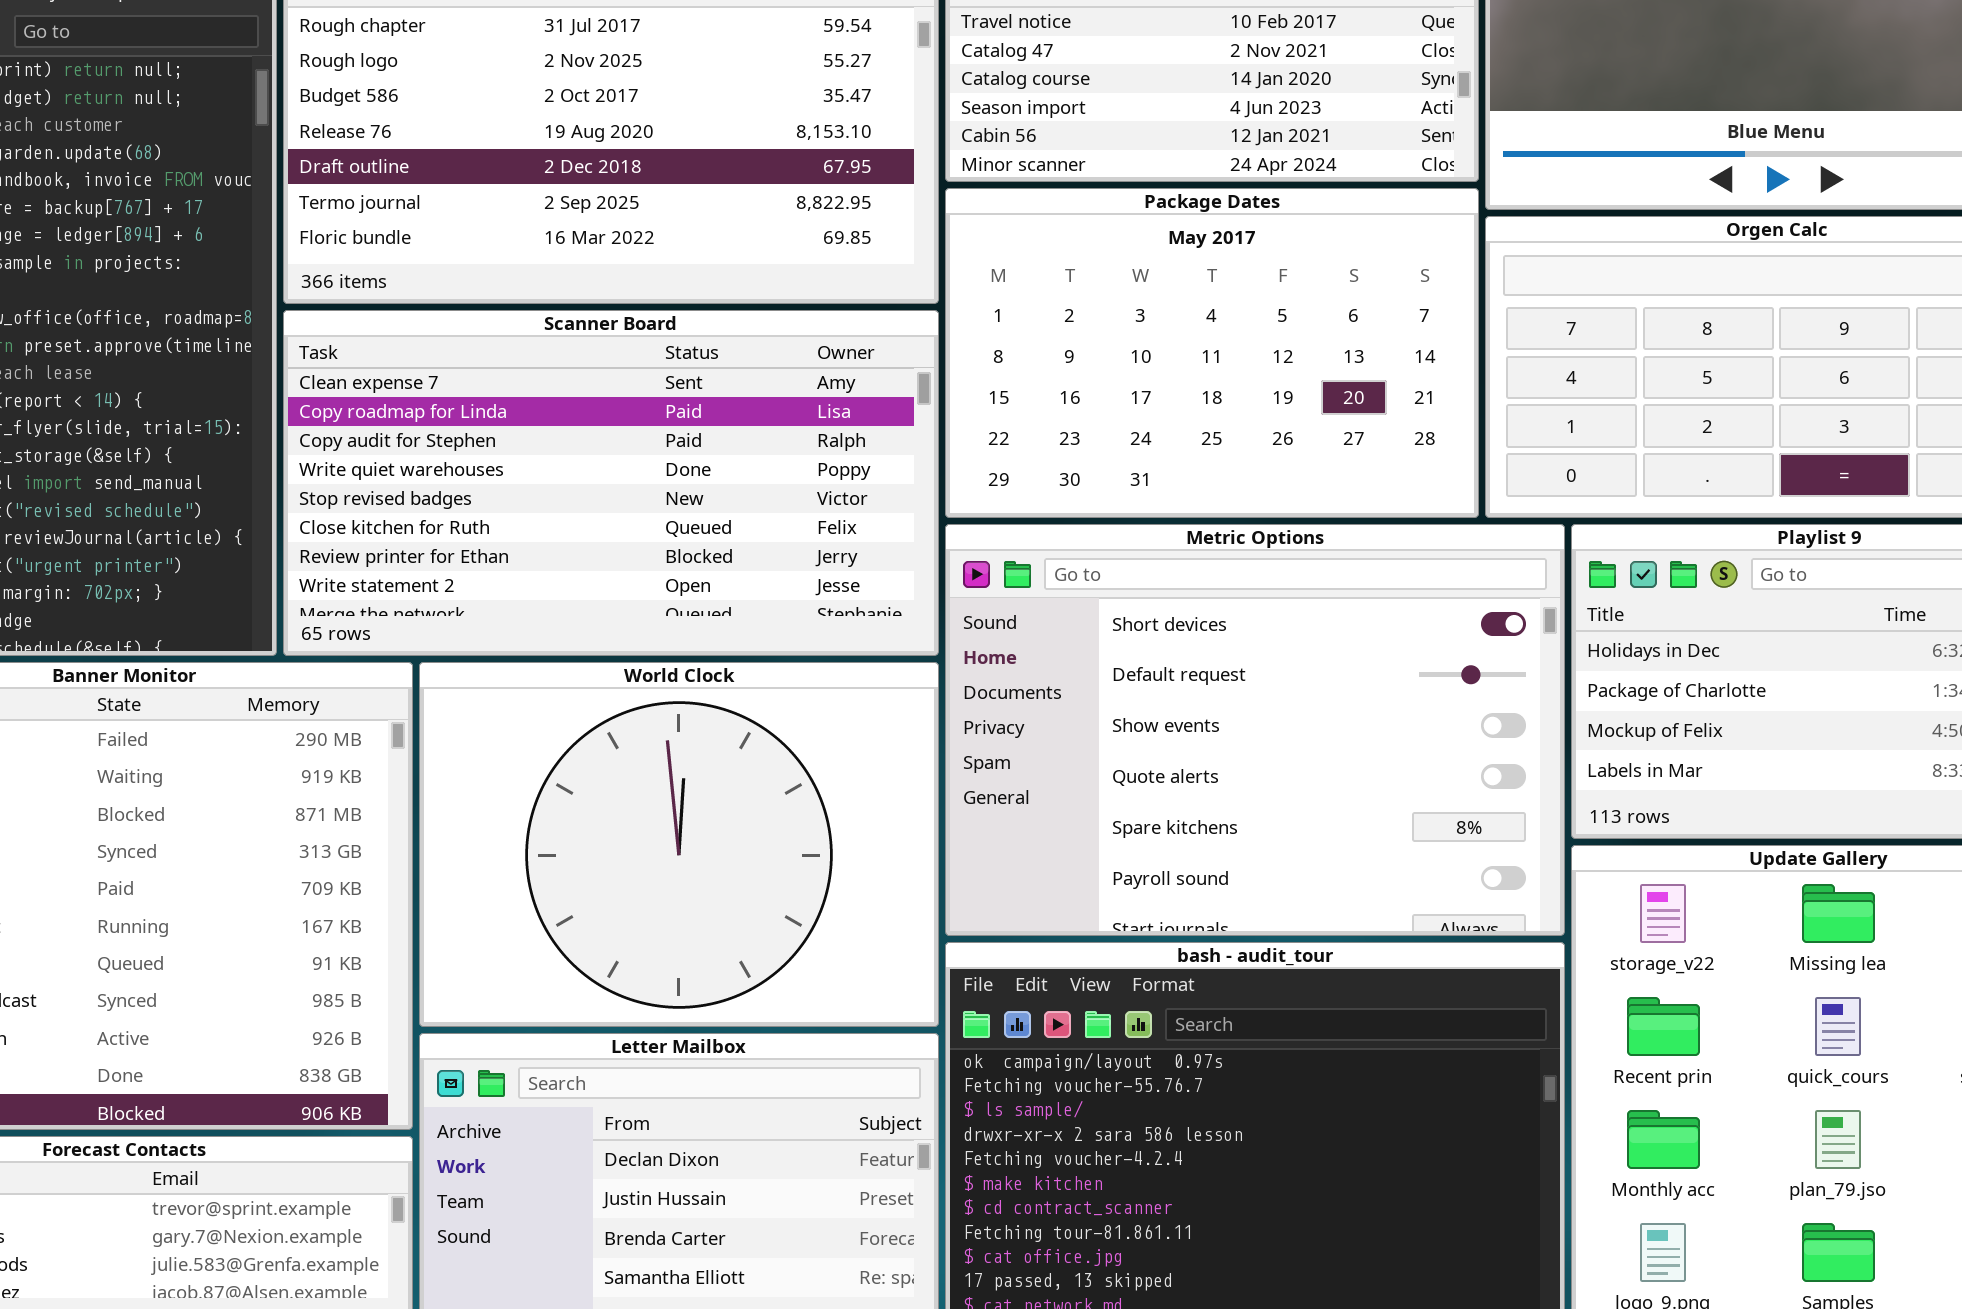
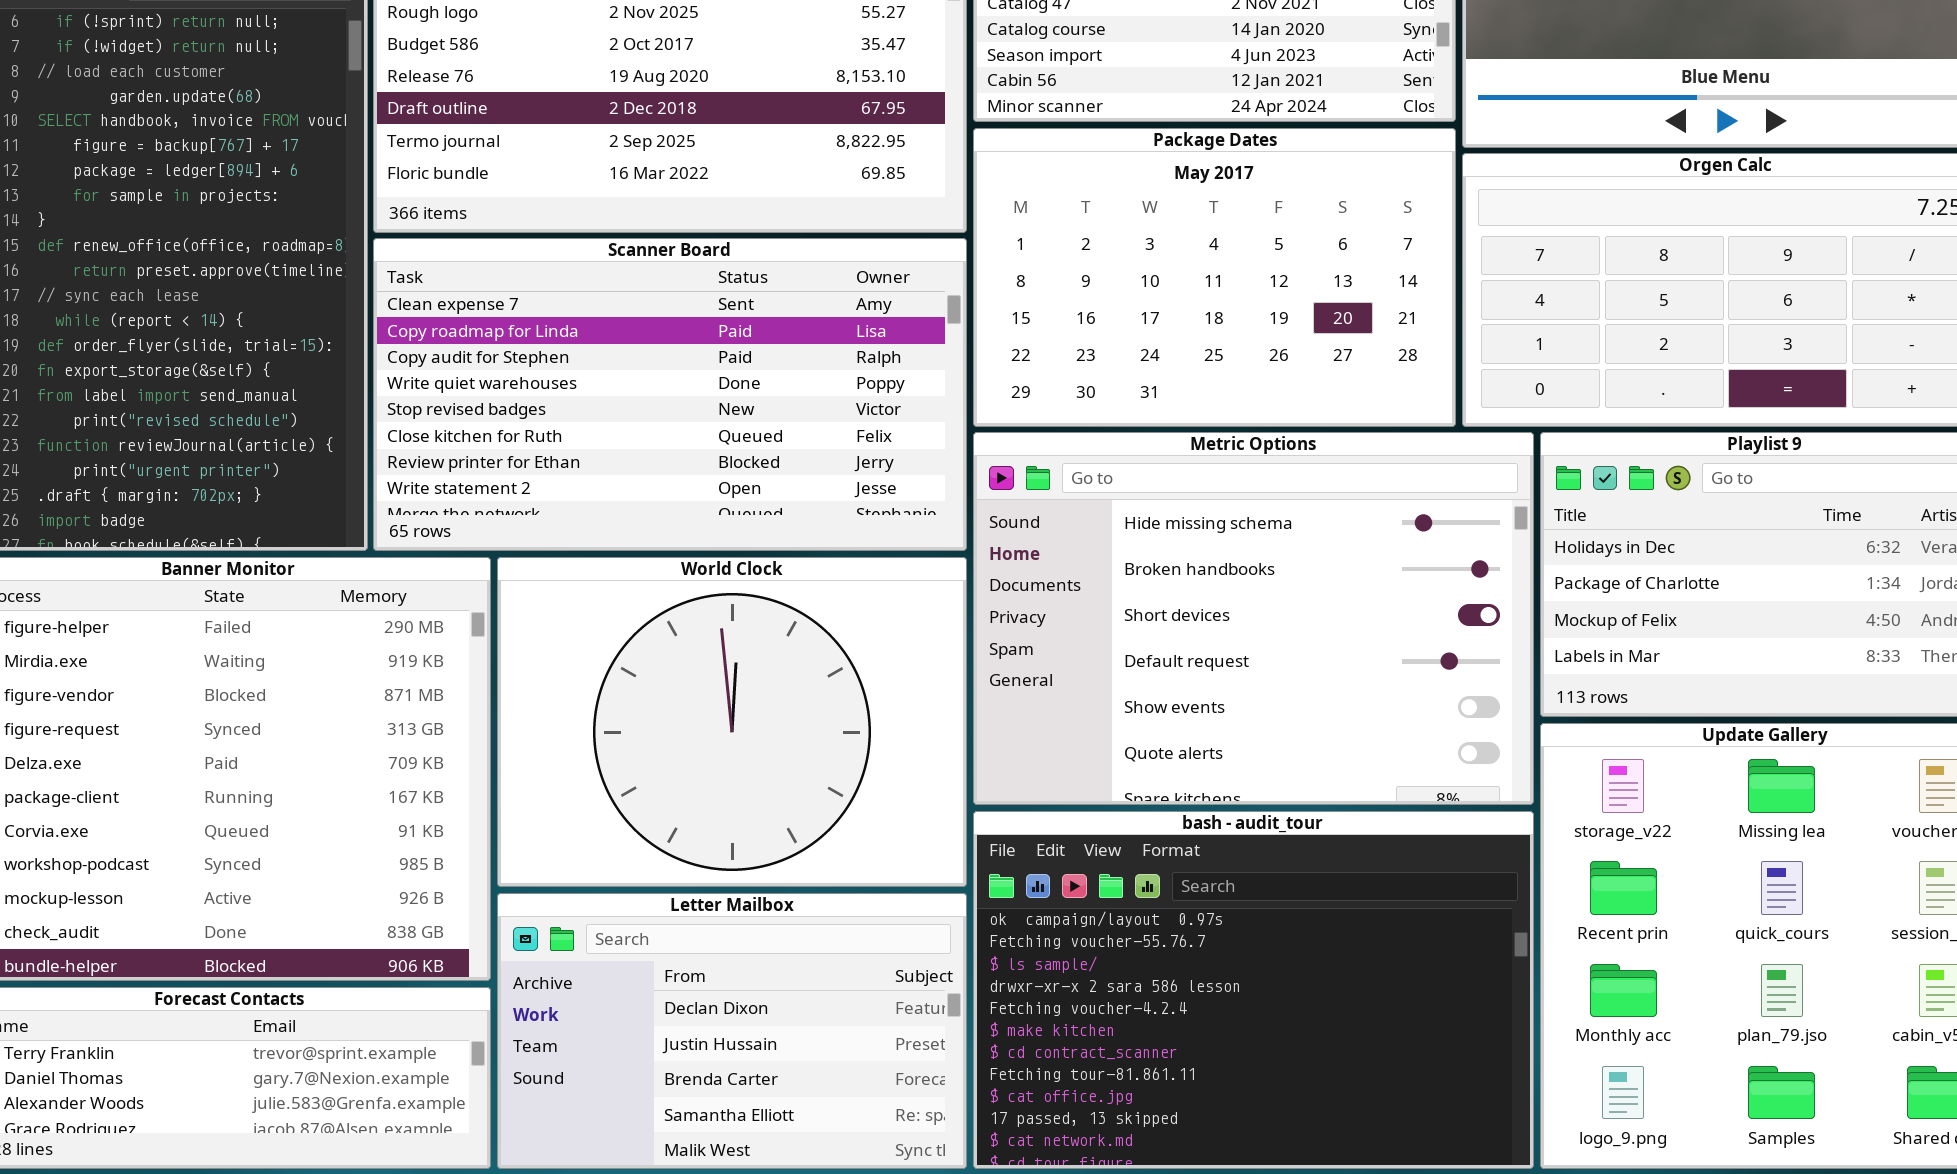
Metric Options: [945,524,1565,936] -> [973,432,1534,805], scrolled up 2 rows

